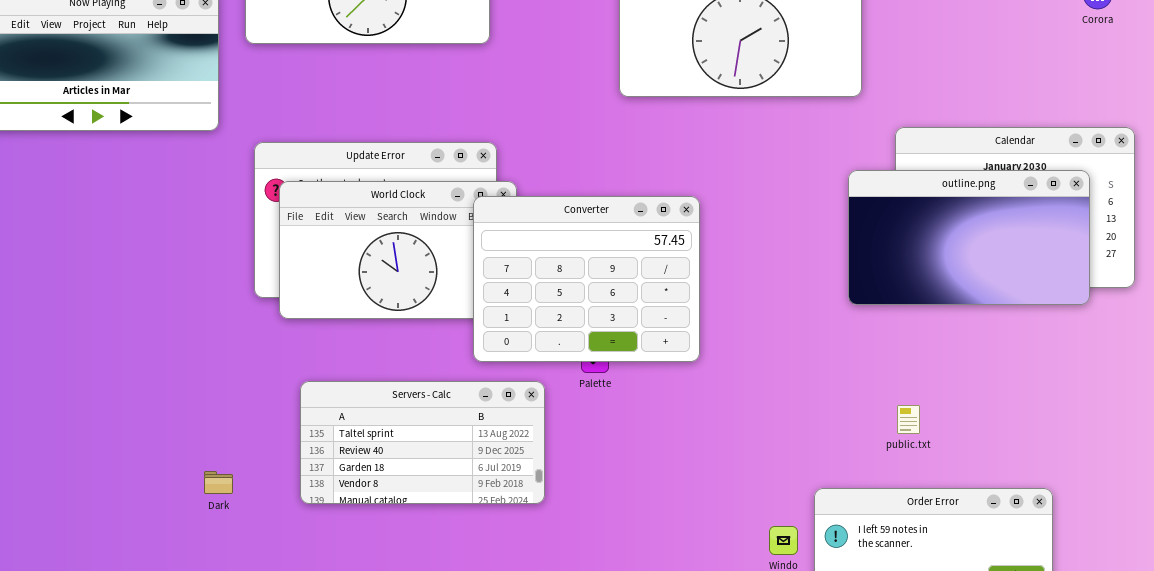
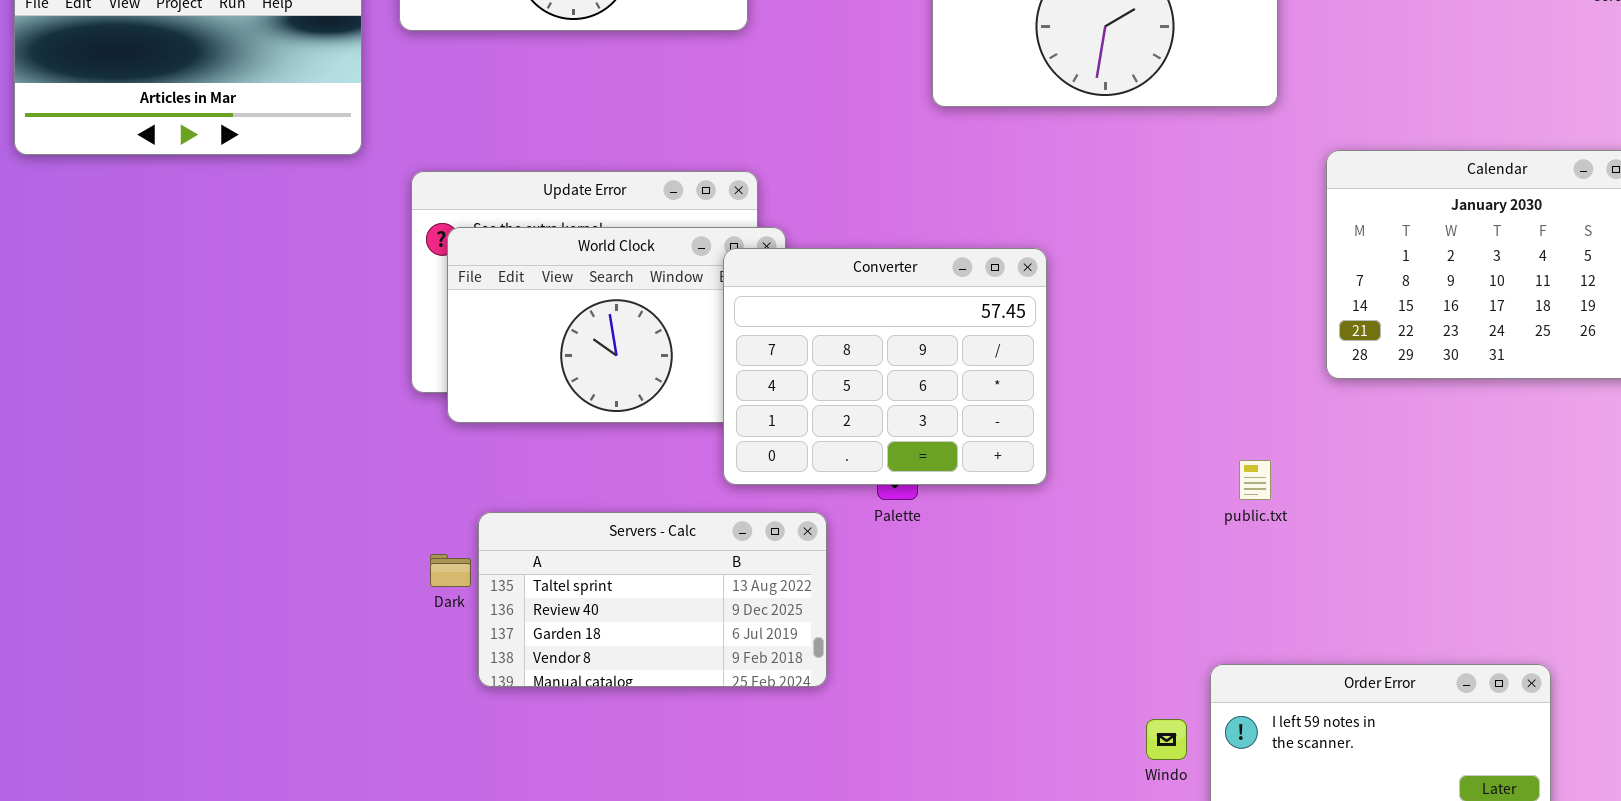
outline.png: [848,170,1090,305] -> none, closed
public.txt: [897,405,920,434] -> [1239,460,1271,500], moved
Dark: [204,471,233,494] -> [430,554,471,587], moved

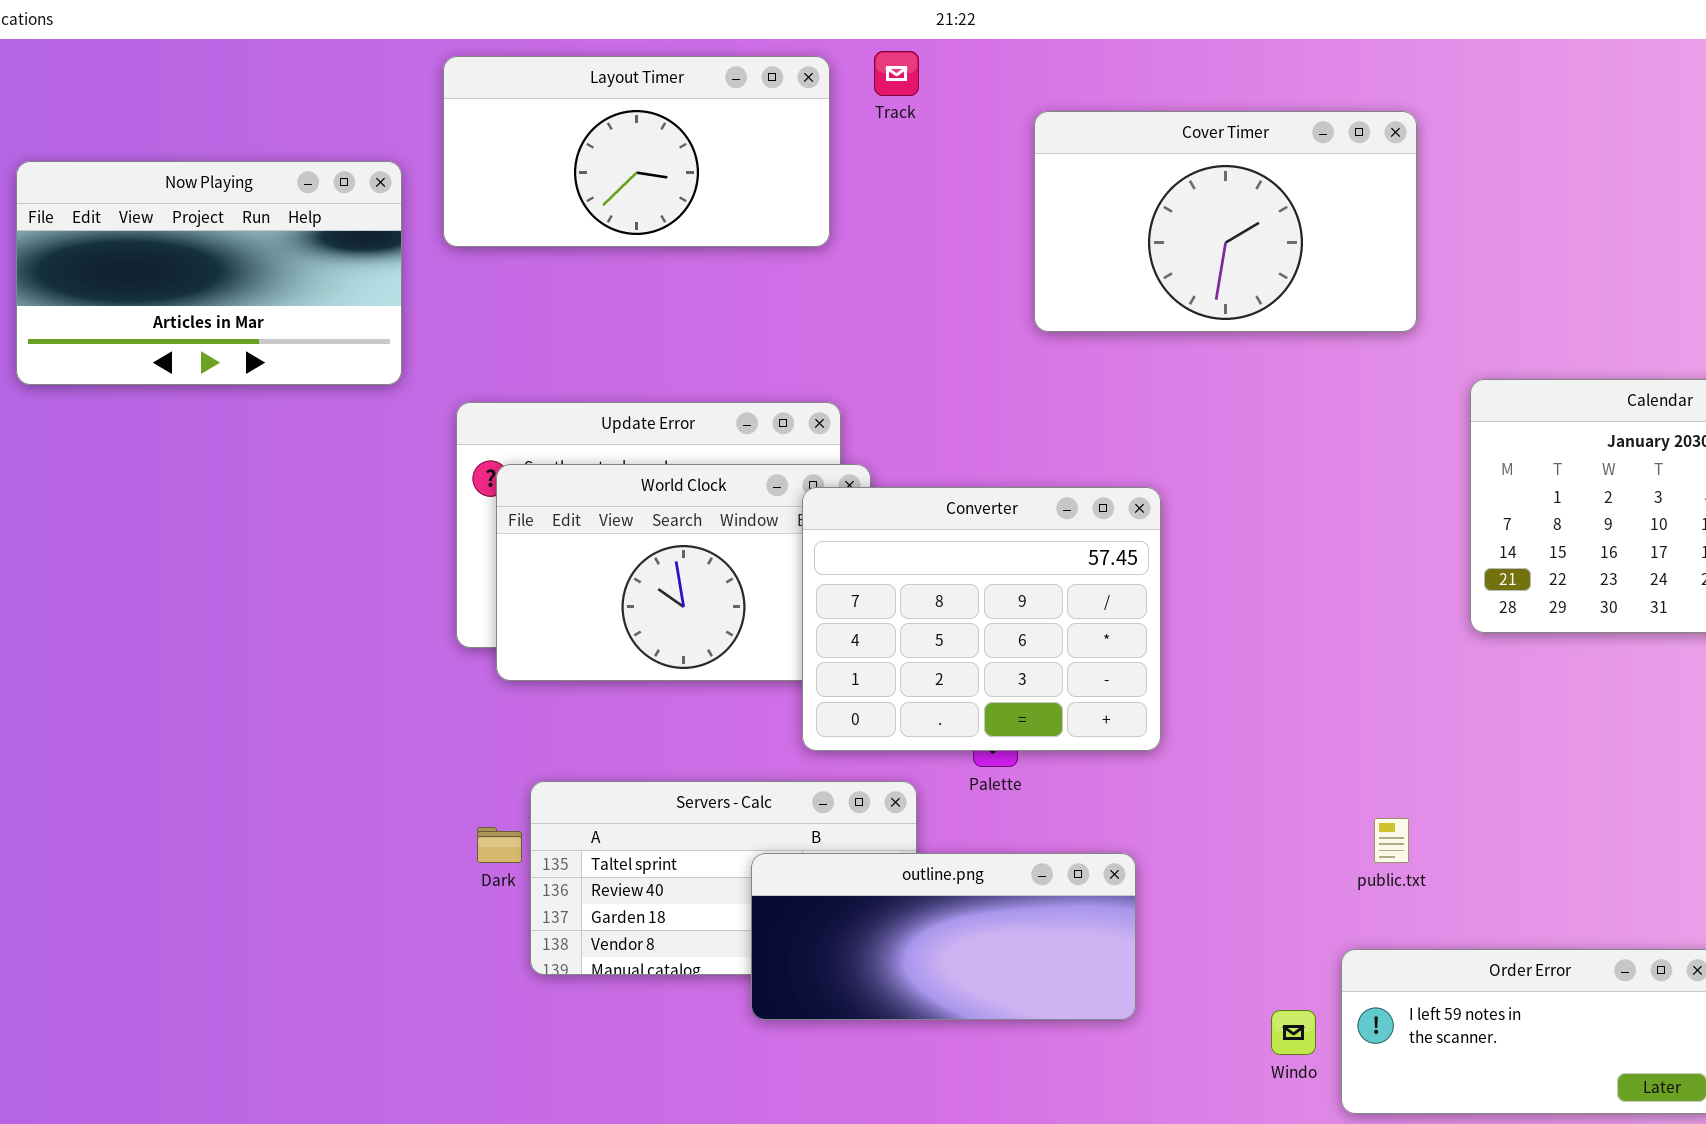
public.txt: [1239,460,1271,500] -> [1374,818,1409,863], moved
outline.png: none -> [751,853,1136,1020], opened

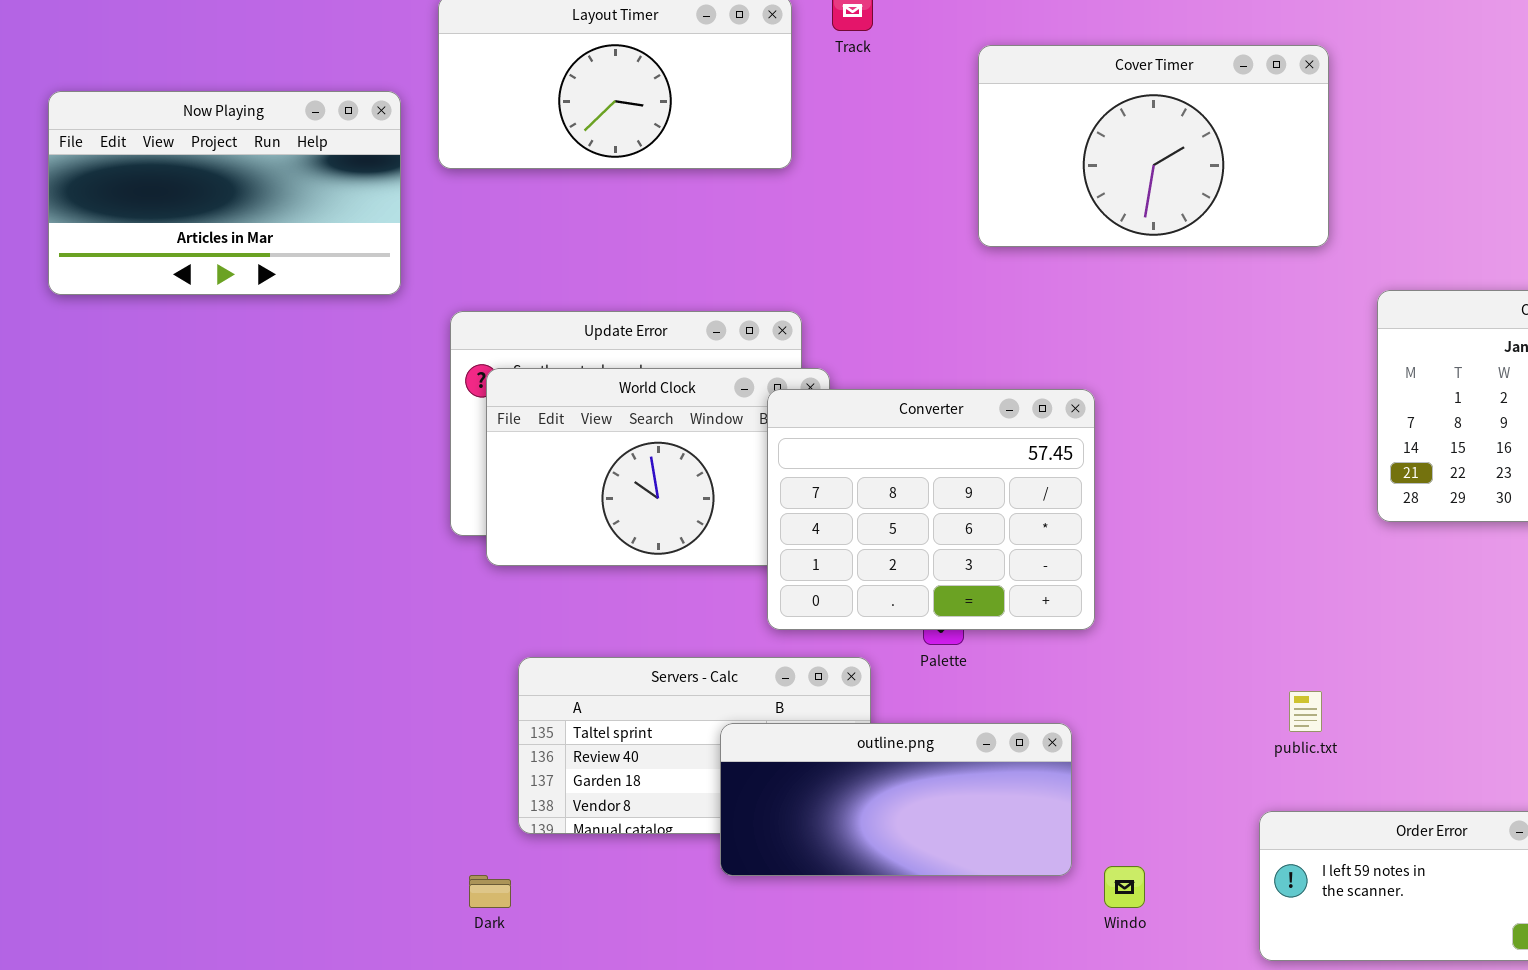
Dark: [477,827,522,863] -> [469,875,511,908], moved
Windo: [1271,1010,1316,1055] -> [1104,866,1145,908], moved

